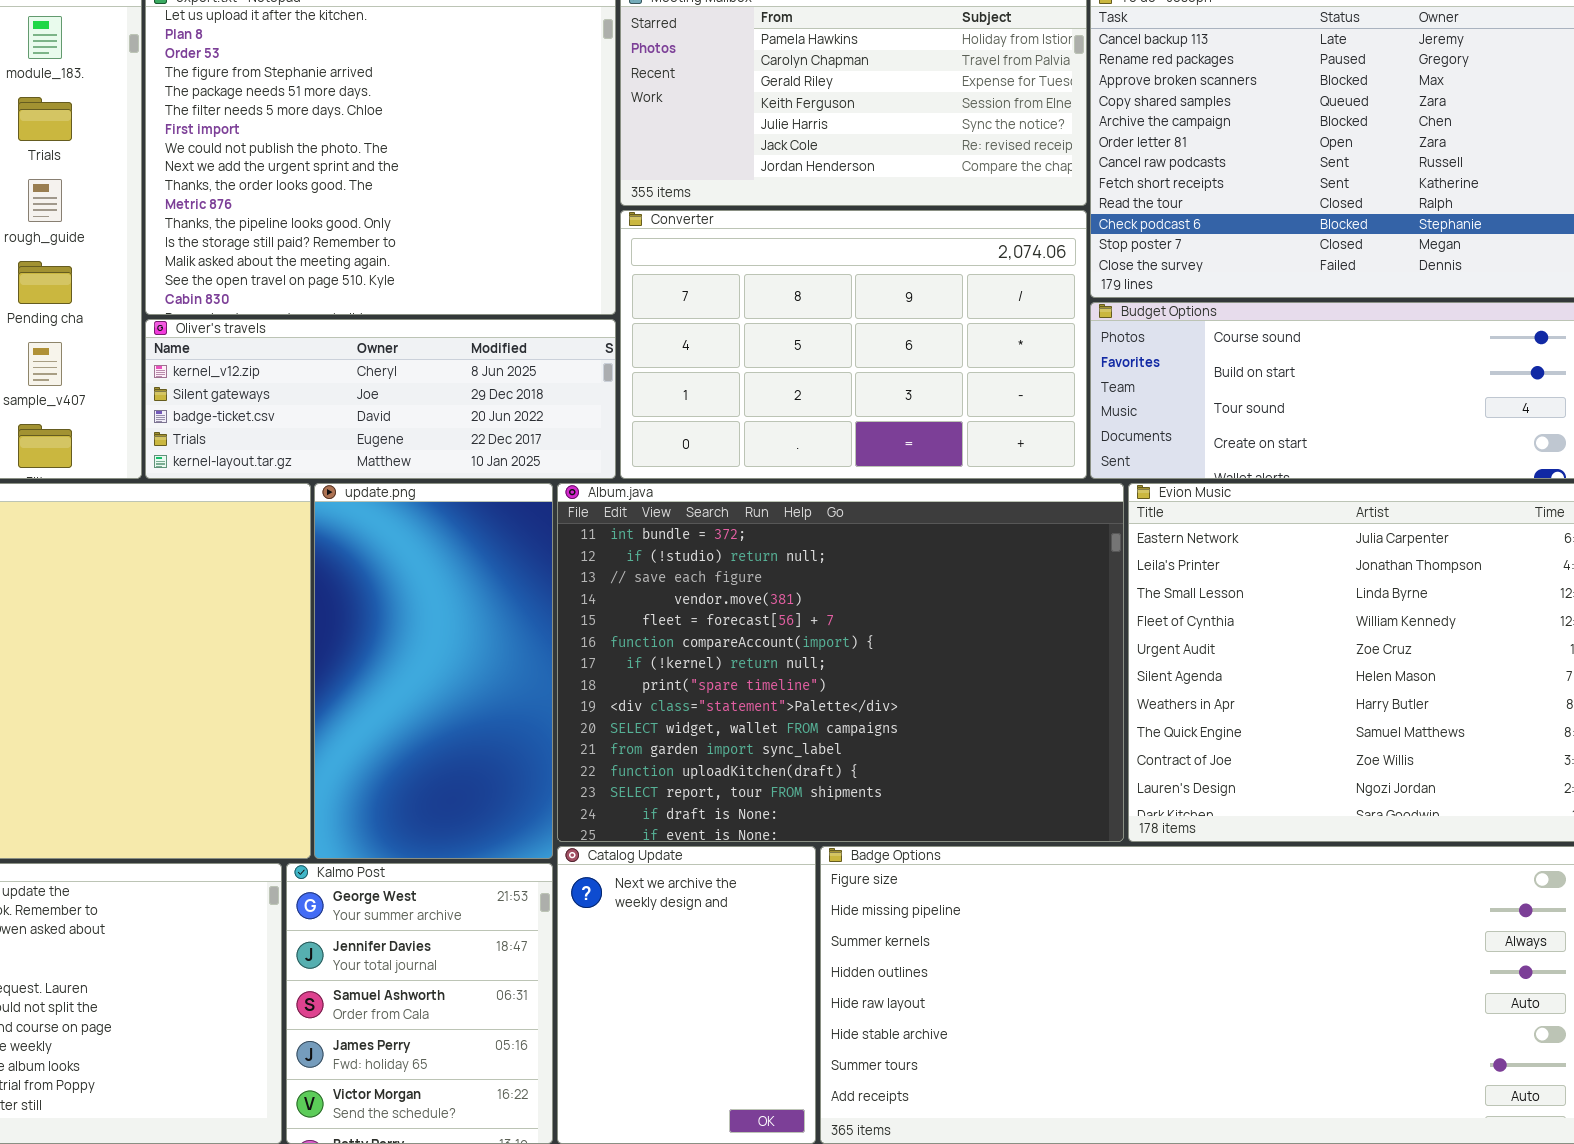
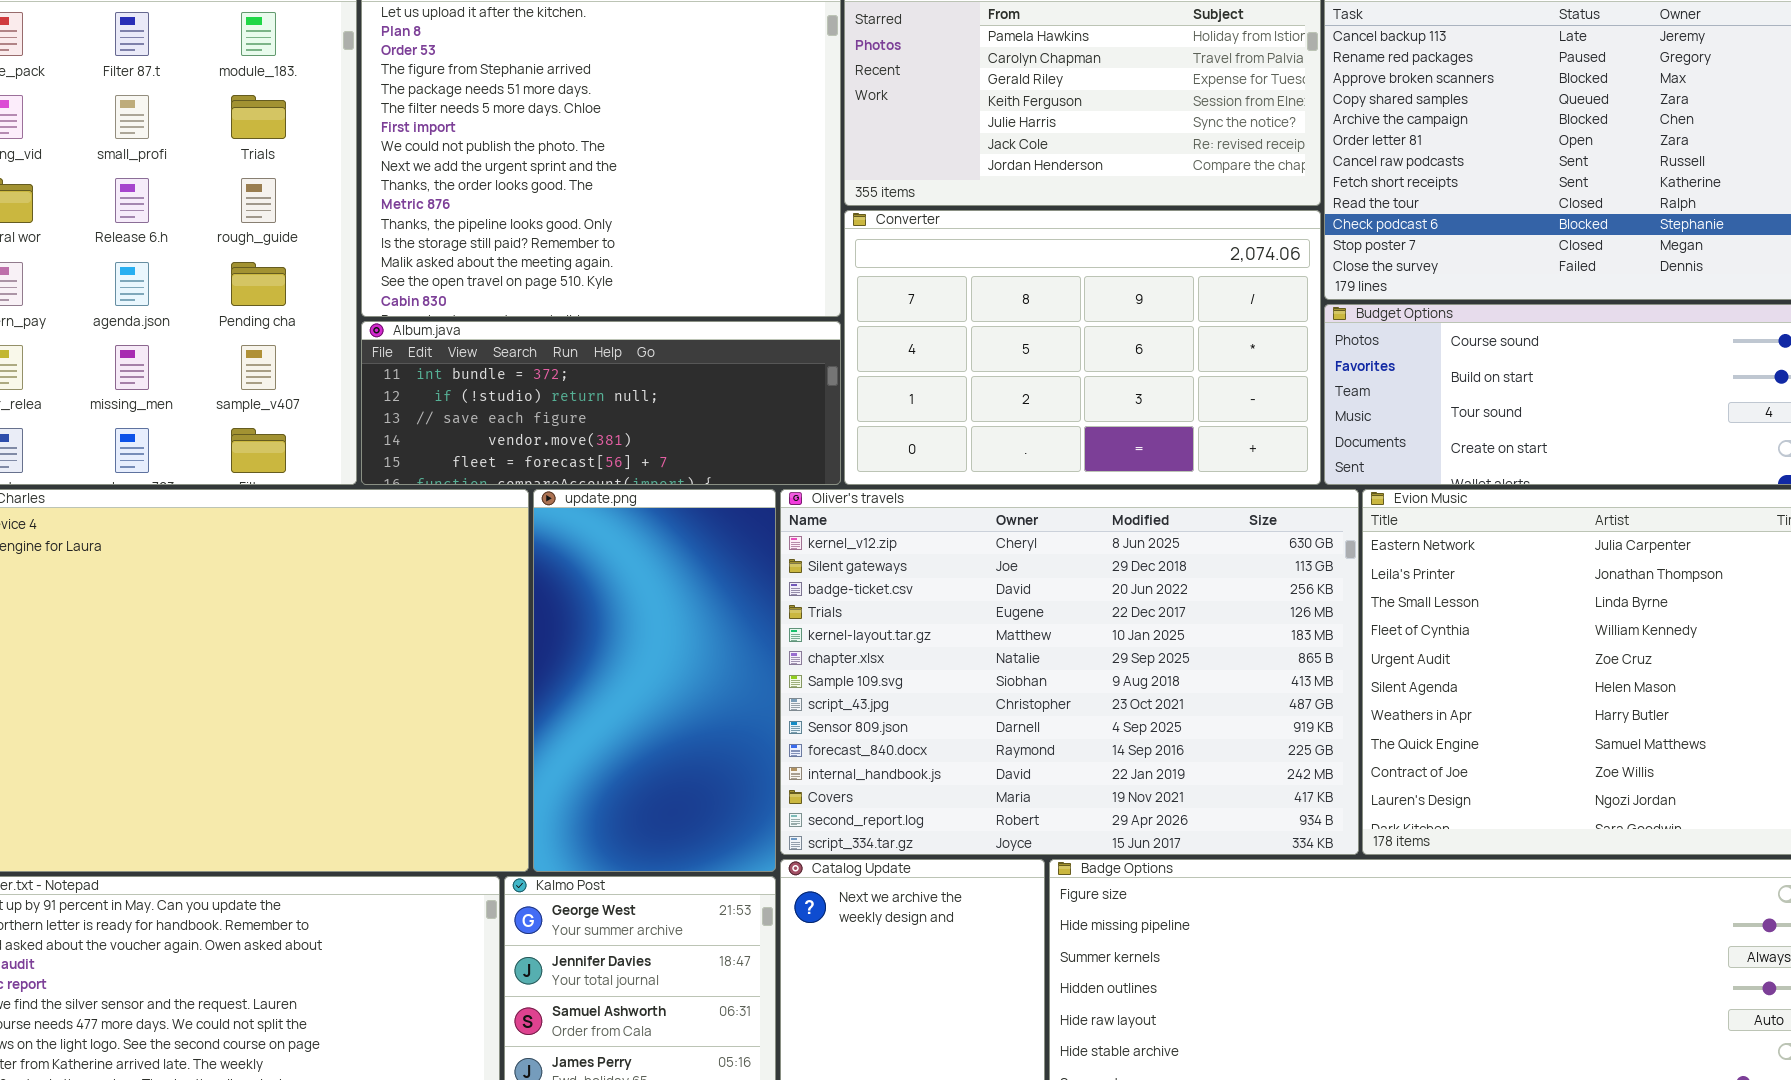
Oliver's travels: [145,319,616,479] -> [780,489,1359,855], moved, resized
Album.java: [557,483,1124,842] -> [361,321,841,485], moved, resized

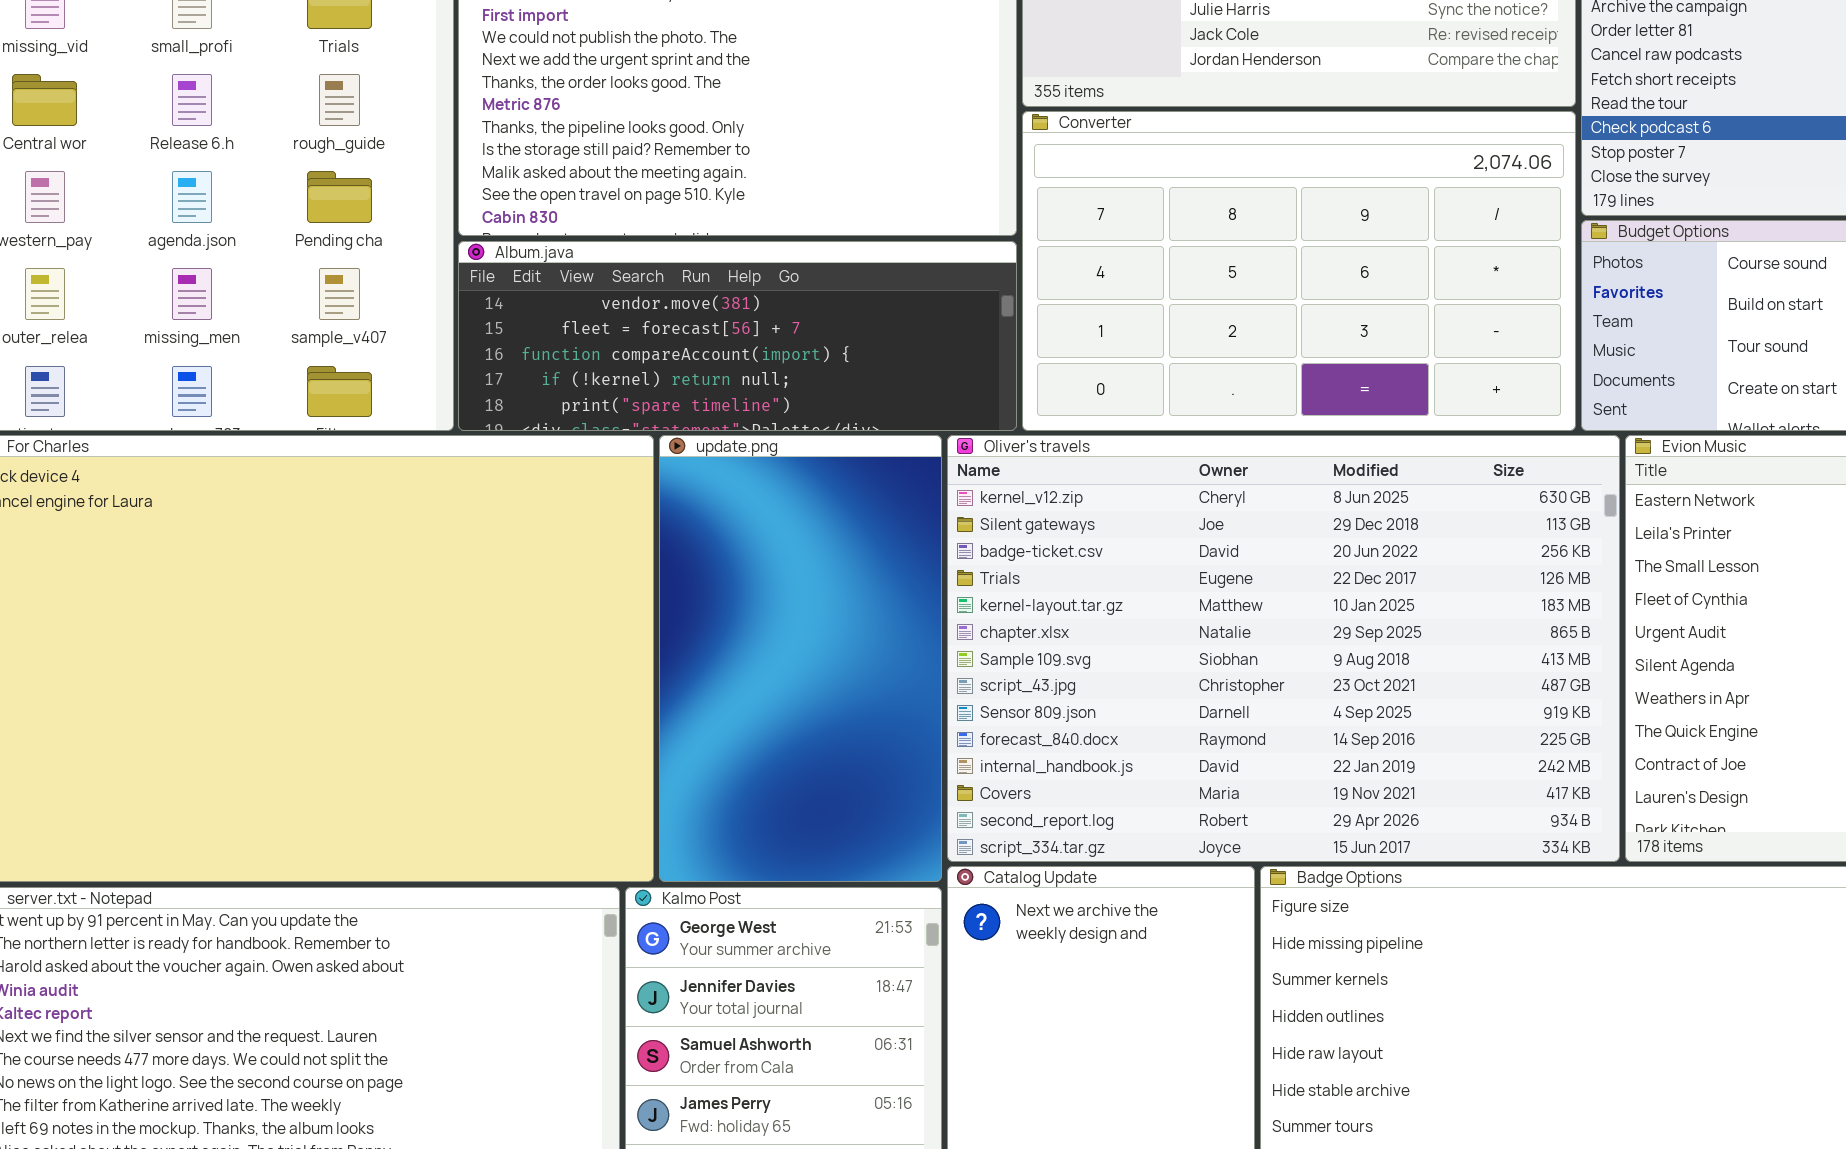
Album.java: [361,321,841,485] -> [458,241,1017,431], scrolled down 3 rows

